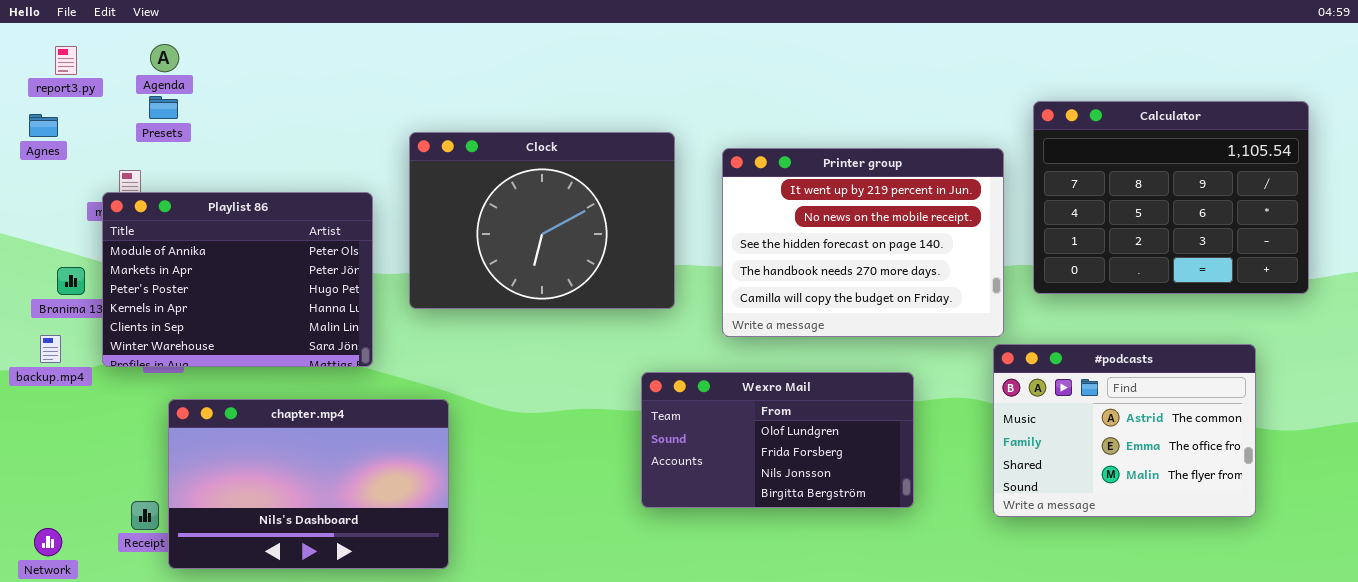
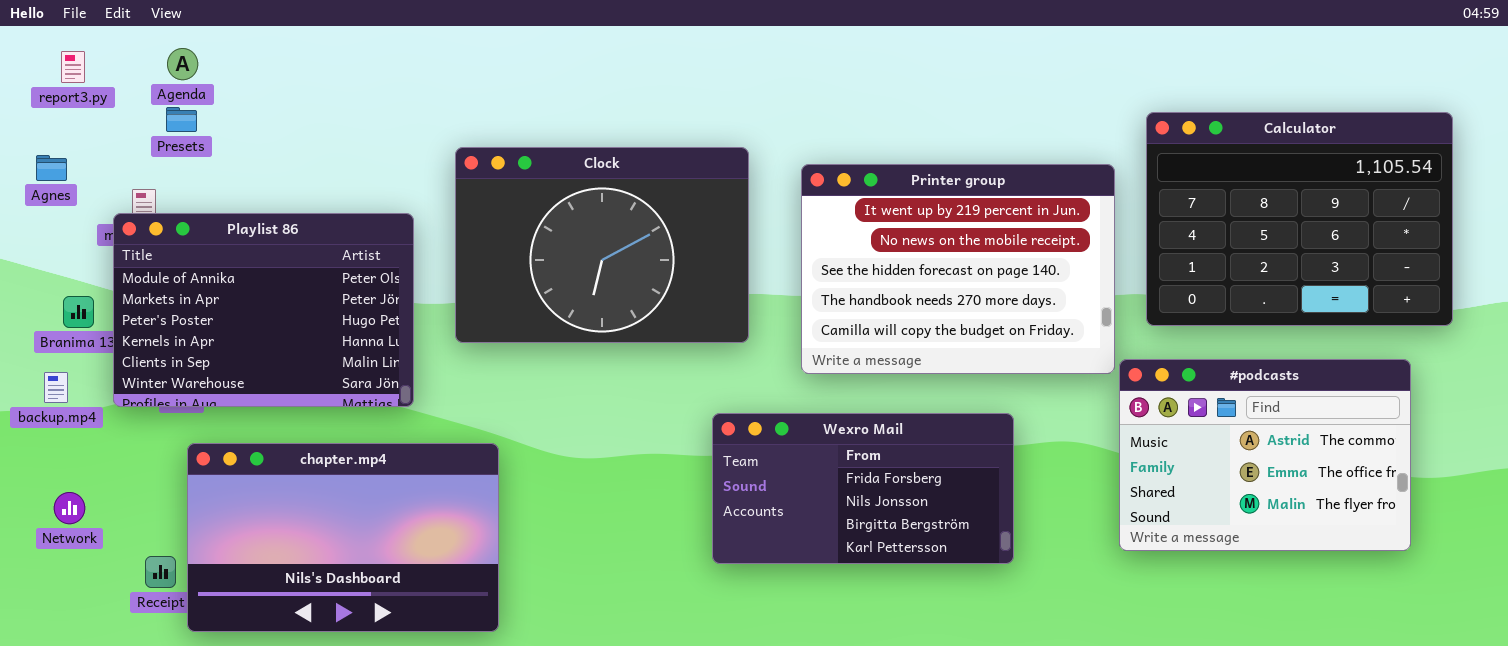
Agnes: [29,114,58,137] -> [36,155,67,181], moved
#podcasts: [993,344,1256,517] -> [1119,359,1411,551], moved
Wexro Mail: [641,372,914,508] -> [712,413,1014,564], scrolled down 1 row
Network: [34,528,62,556] -> [54,492,85,524], moved

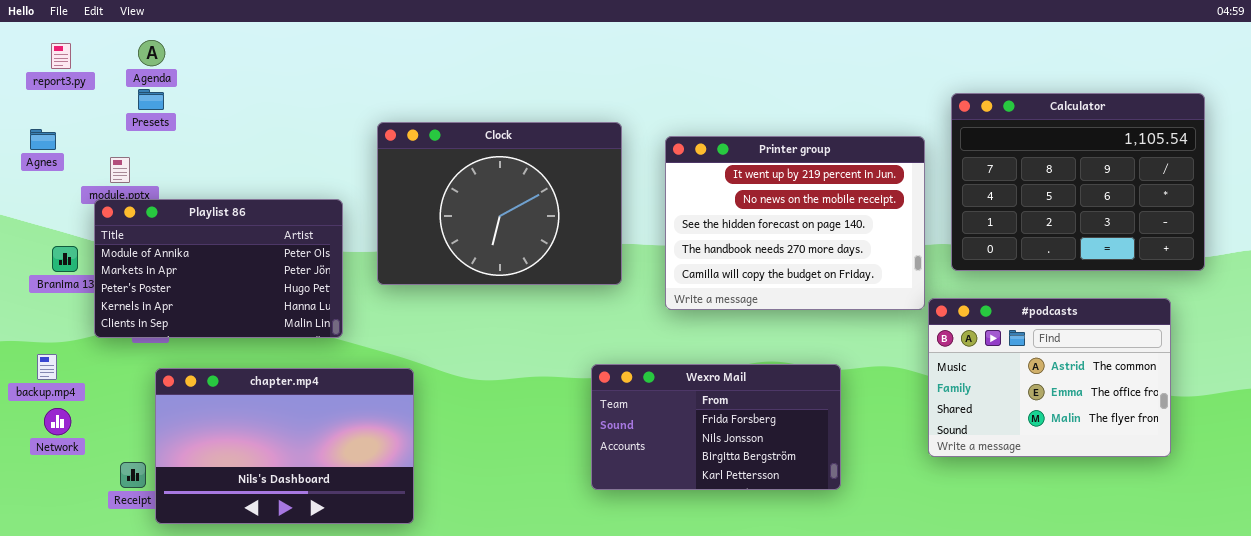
Playlist 86: [113,213,414,407] -> [94,199,343,338], resized
backup.mp4: [44,372,68,403] -> [37,354,57,380], moved
Wexro Mail: [712,413,1014,564] -> [591,364,841,490], moved

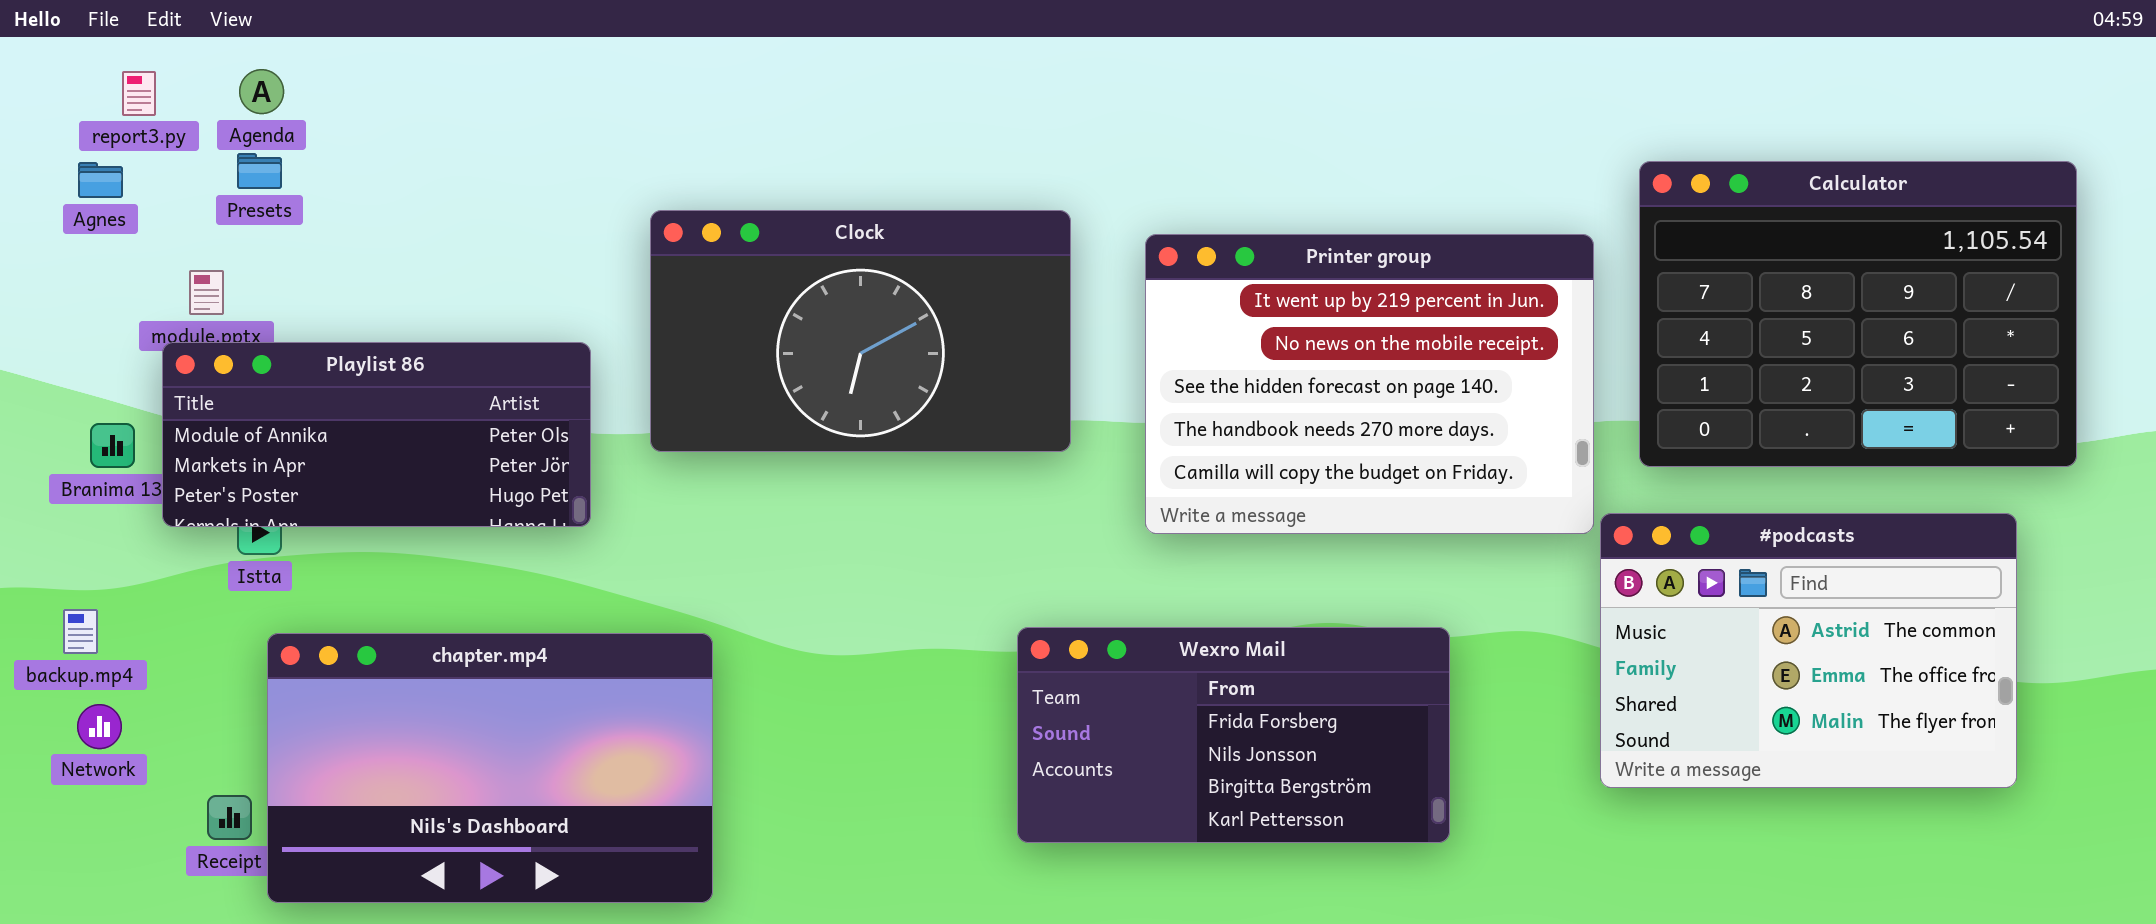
report3.py: [51,43,71,69] -> [122,71,156,116], moved
Clock: [377,122,622,285] -> [650,210,1071,452], resized
Agnes: [30,129,56,150] -> [78,162,123,198], moved
Playlist 86: [94,199,343,338] -> [162,342,591,527], resized

